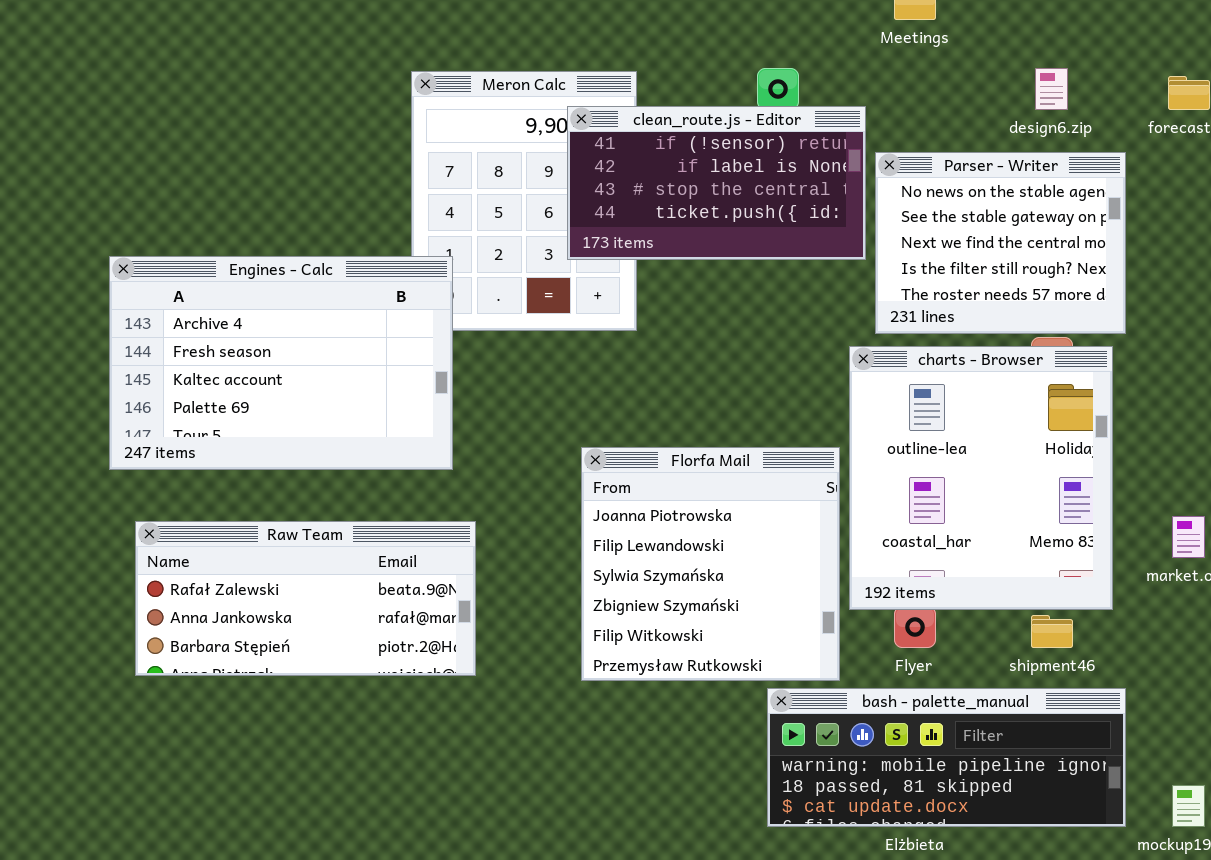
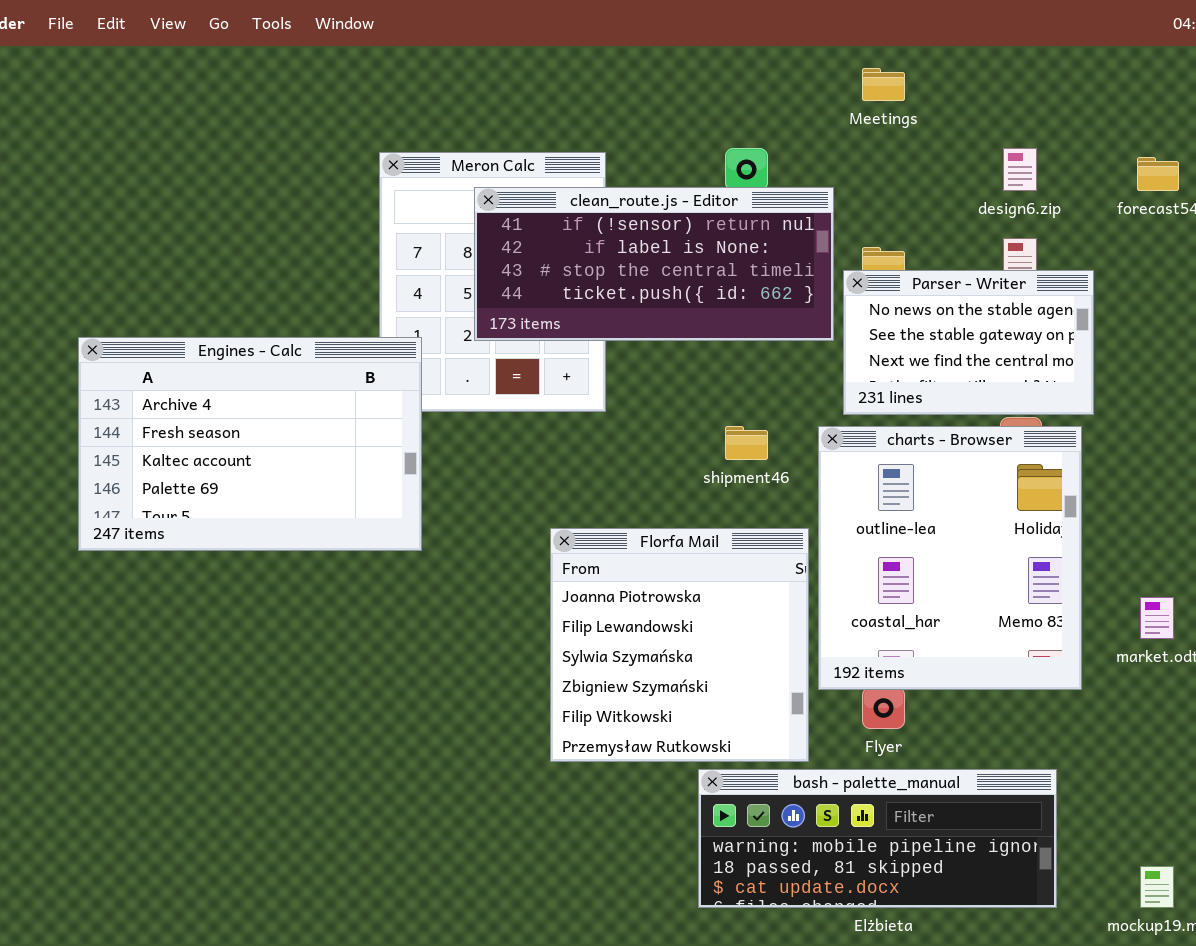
clean_route.js - Editor: [567,106,866,260] -> [474,187,834,341], resized
Parser - Writer: [875,152,1126,334] -> [843,270,1094,415], resized
Raw Team: [135,521,476,676] -> none, closed
shipment46: [1031,615,1073,648] -> [725,426,768,460], moved
bash - palette_manual: [767,688,1126,827] -> [698,769,1057,908], moved

